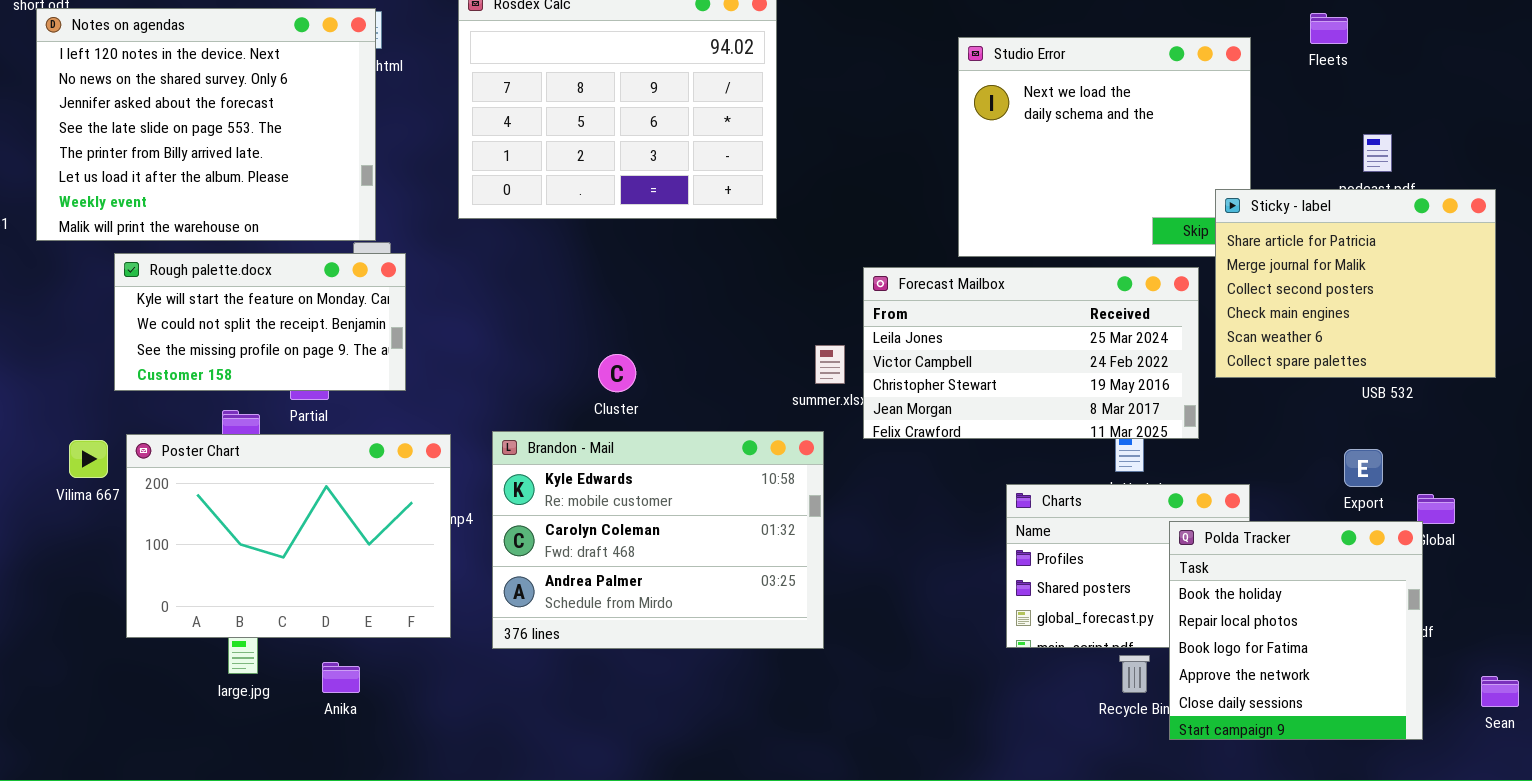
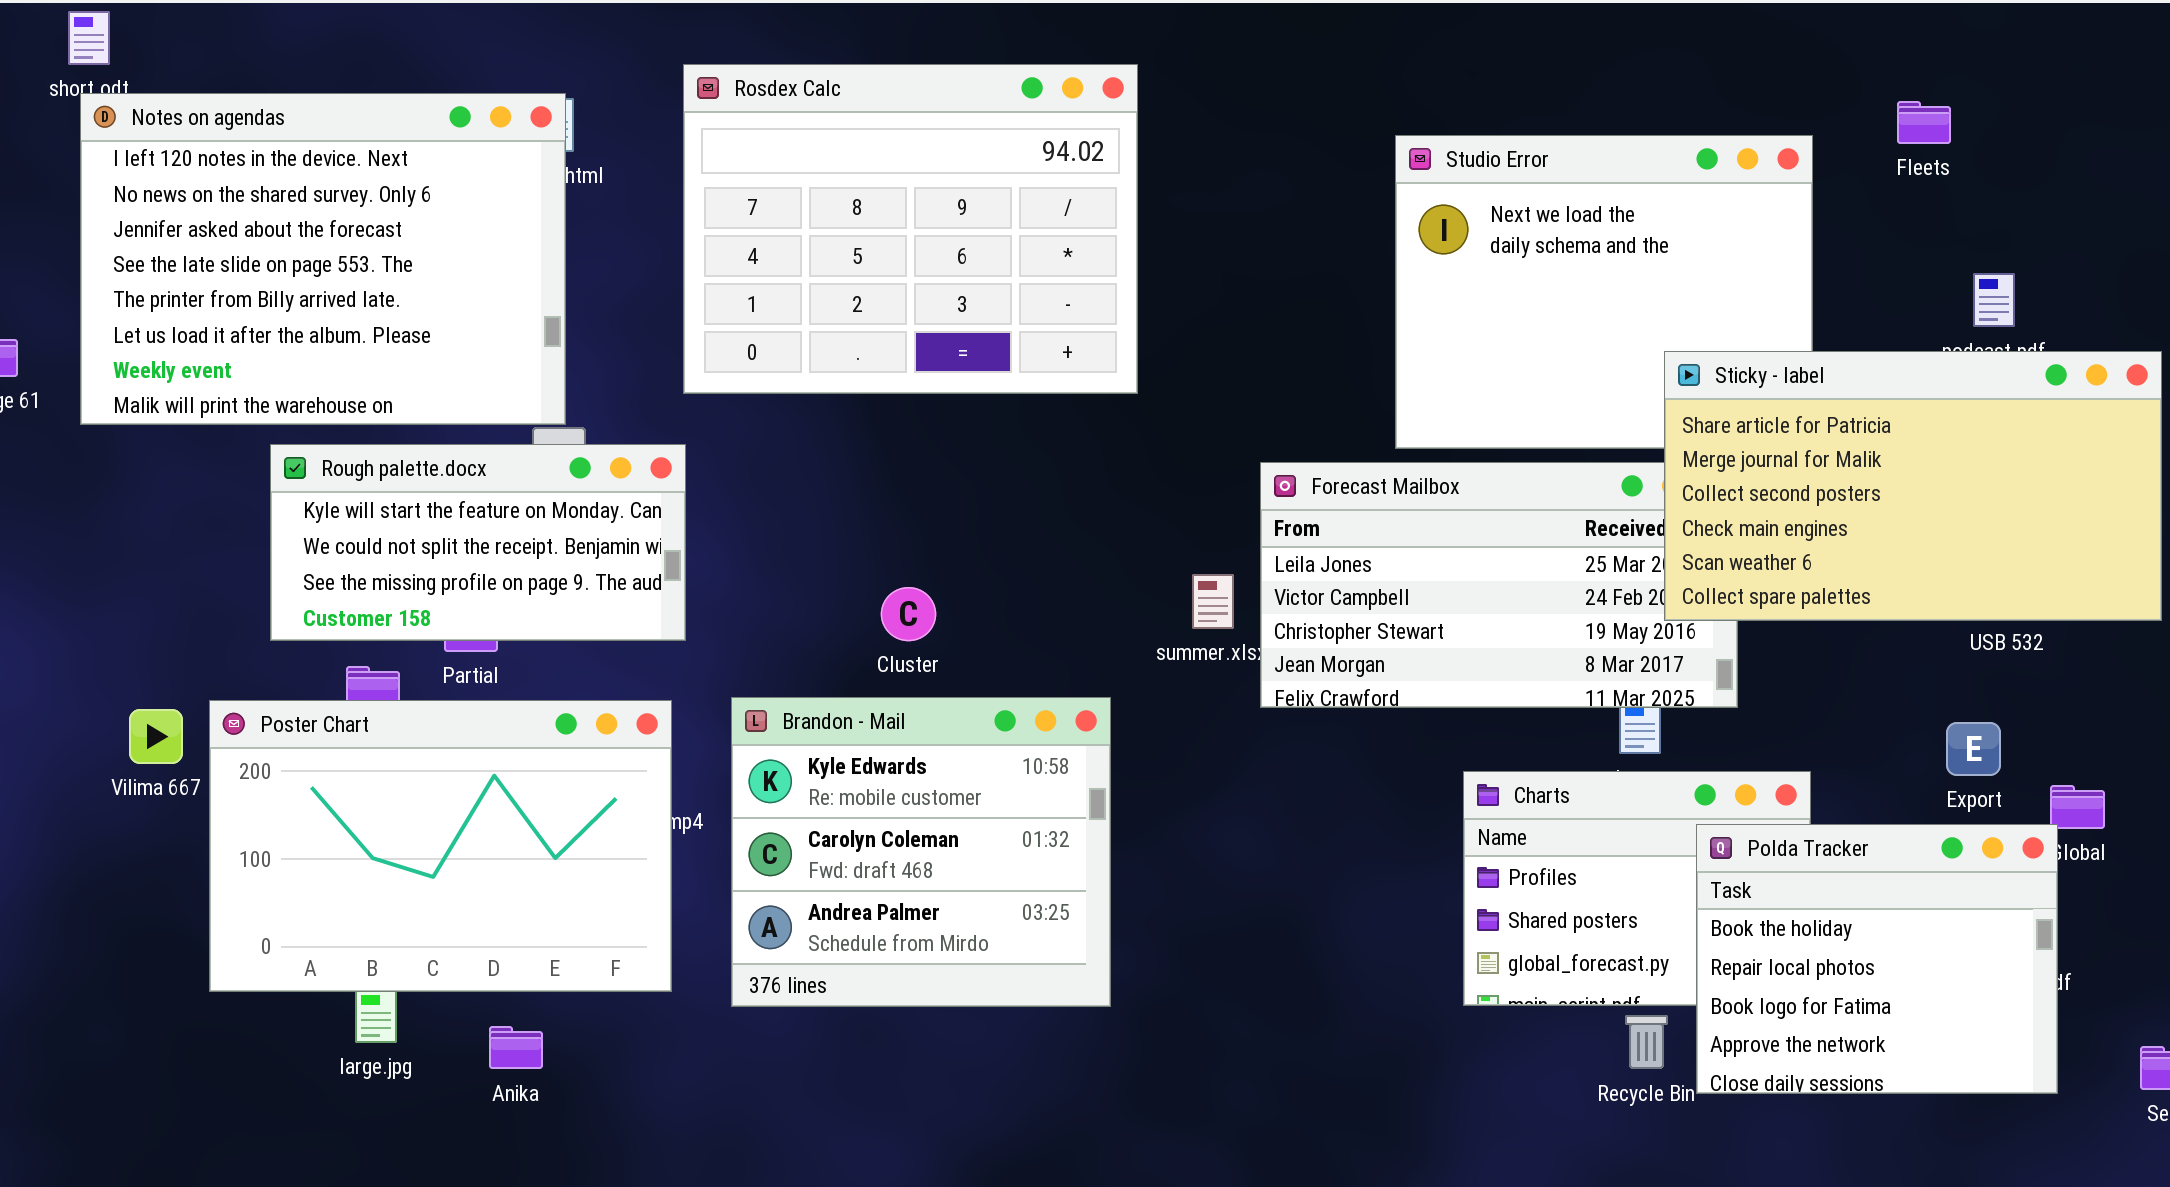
Sticky - label: [1215,189,1496,378] -> [1664,351,2162,621], resized
Rough palette.docx: [114,253,406,391] -> [270,444,686,641], moved
Brandon - Mail: [492,431,824,649] -> [731,697,1111,1007], resized
Polda Tracker: [1169,521,1423,740] -> [1696,824,2058,1094], resized

